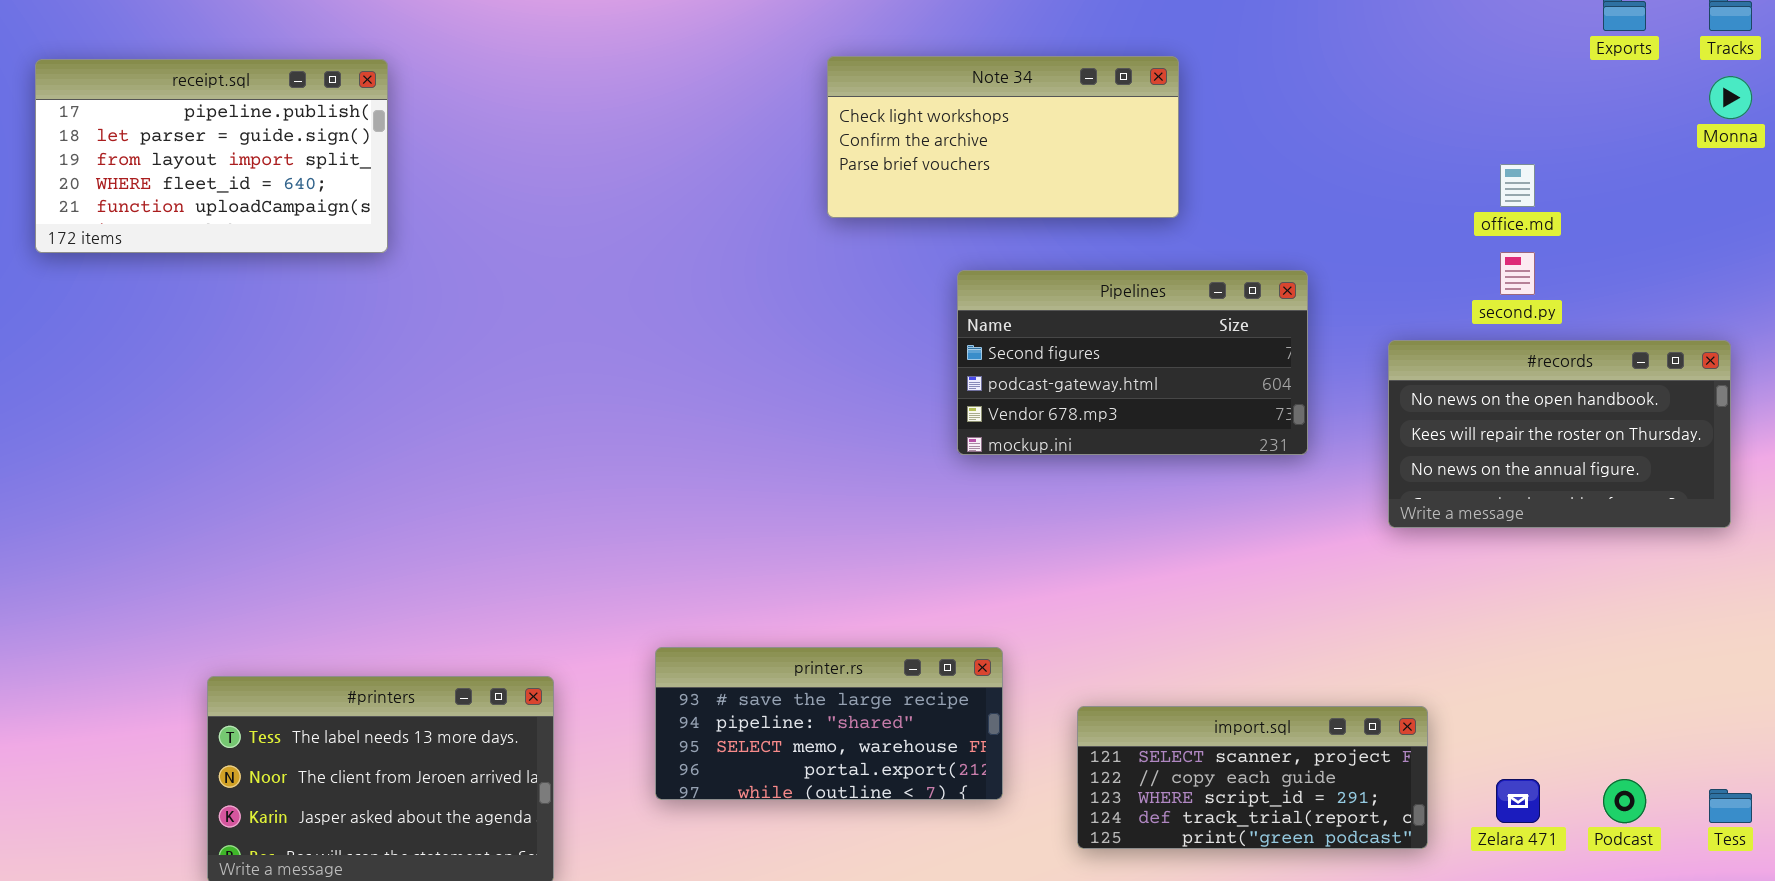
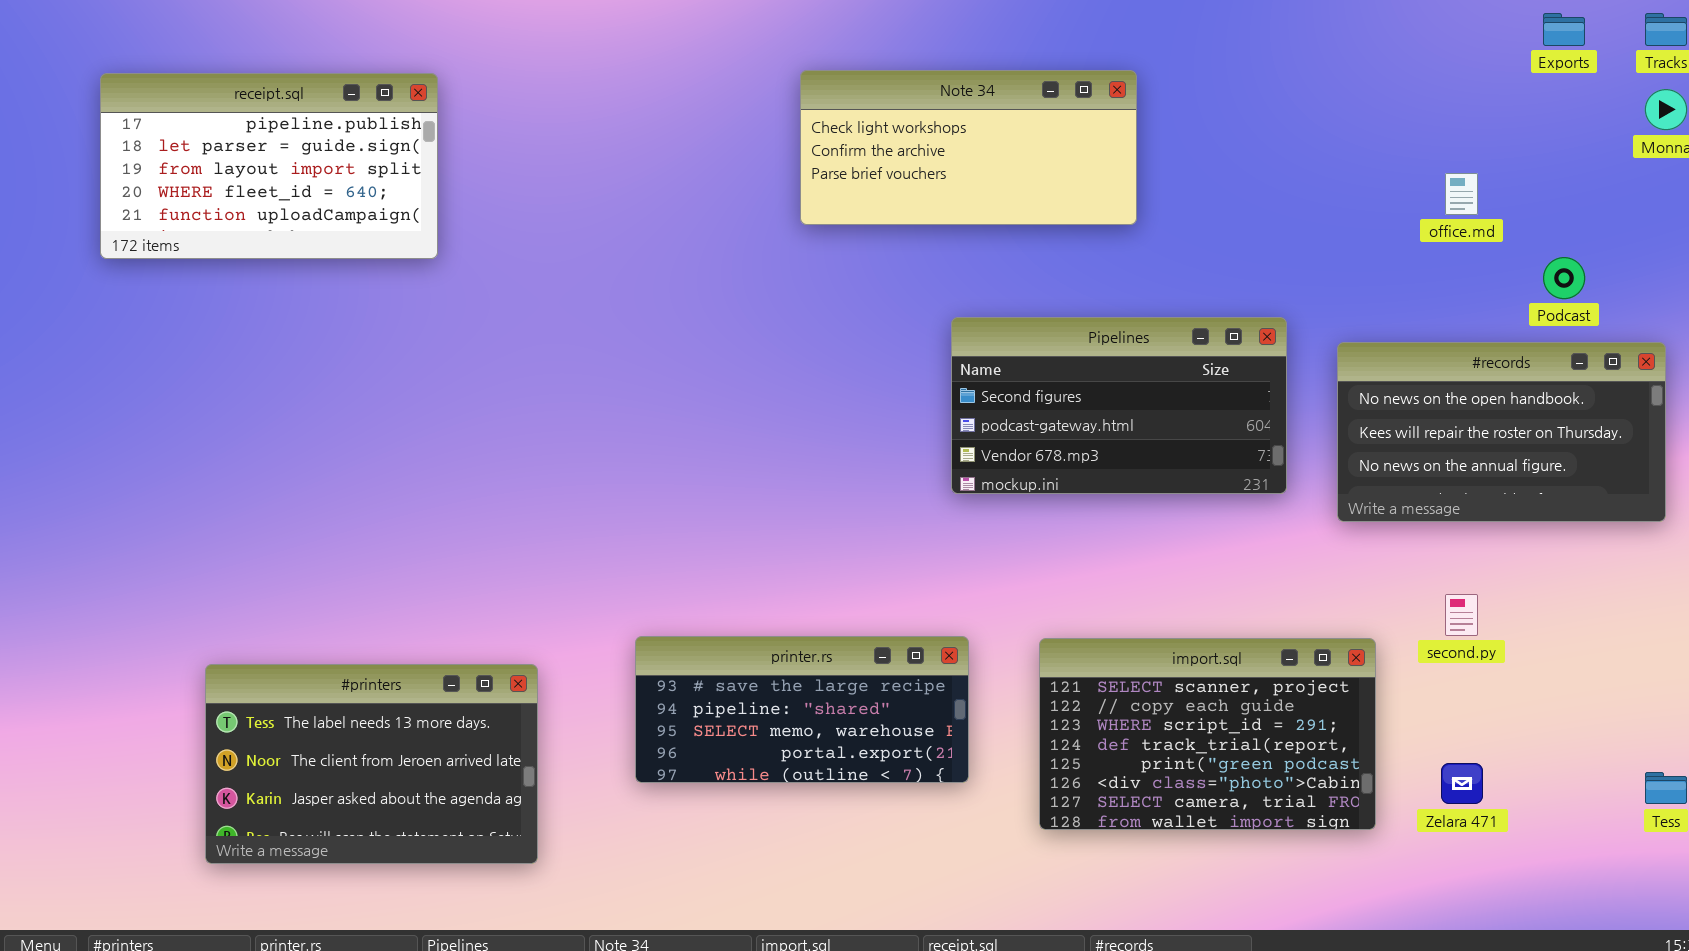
receipt.sql: [35,59,388,253] -> [100,73,438,259], moved
second.py: [1500,252,1535,295] -> [1445,594,1478,636], moved
Pipelines: [957,270,1308,455] -> [951,317,1287,494], moved
import.sql: [1077,706,1428,849] -> [1039,638,1376,830], resized
Podcast: [1603,779,1646,823] -> [1543,257,1585,299], moved

